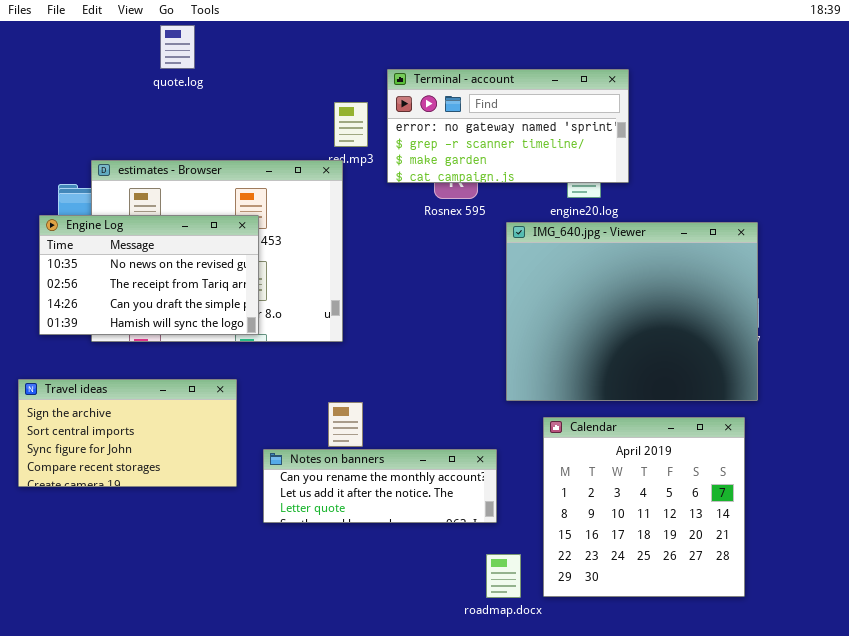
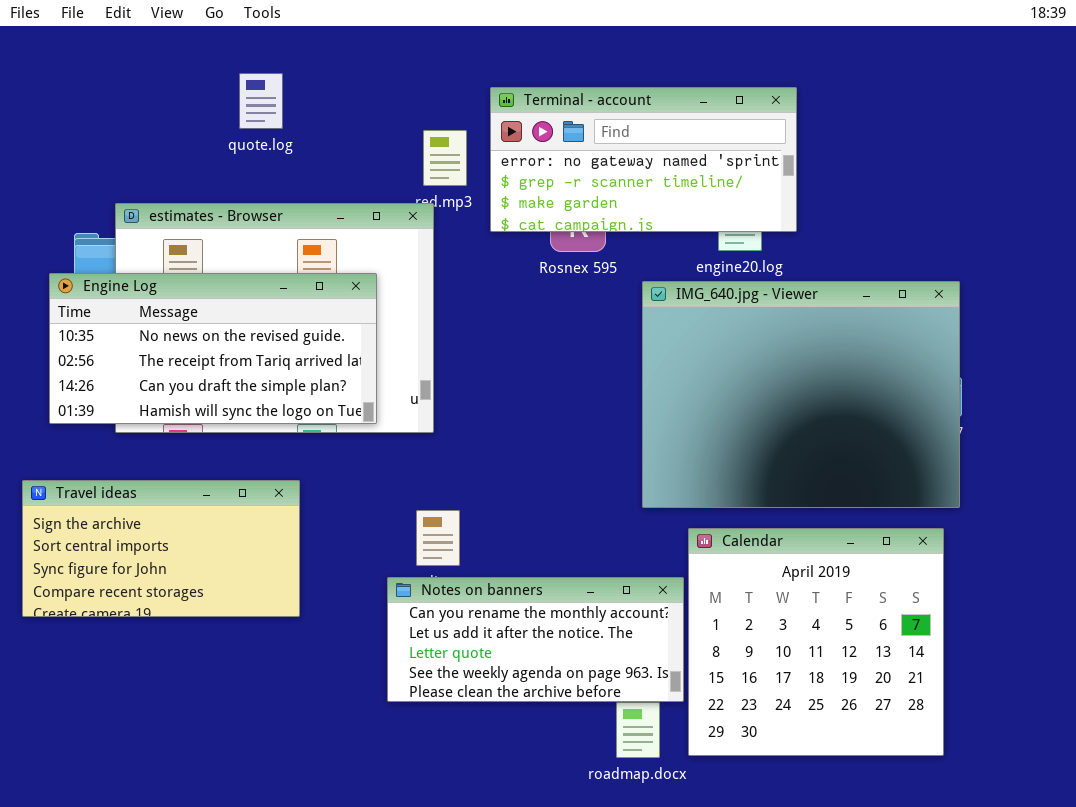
quote.log: [160,25,195,69] -> [239,73,283,129], moved
Engine Log: [39,215,259,335] -> [49,273,377,424], resized
Notes on banners: [263,449,497,523] -> [387,577,684,702], moved, resized

